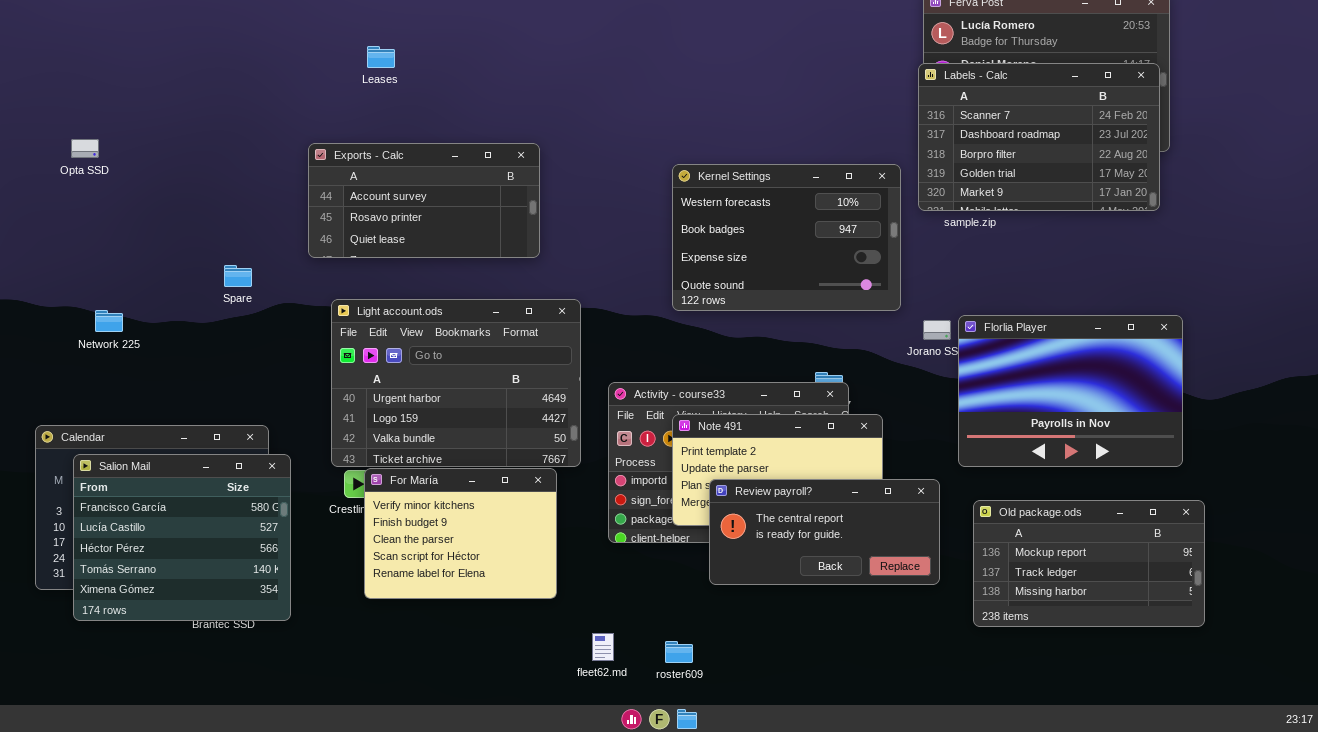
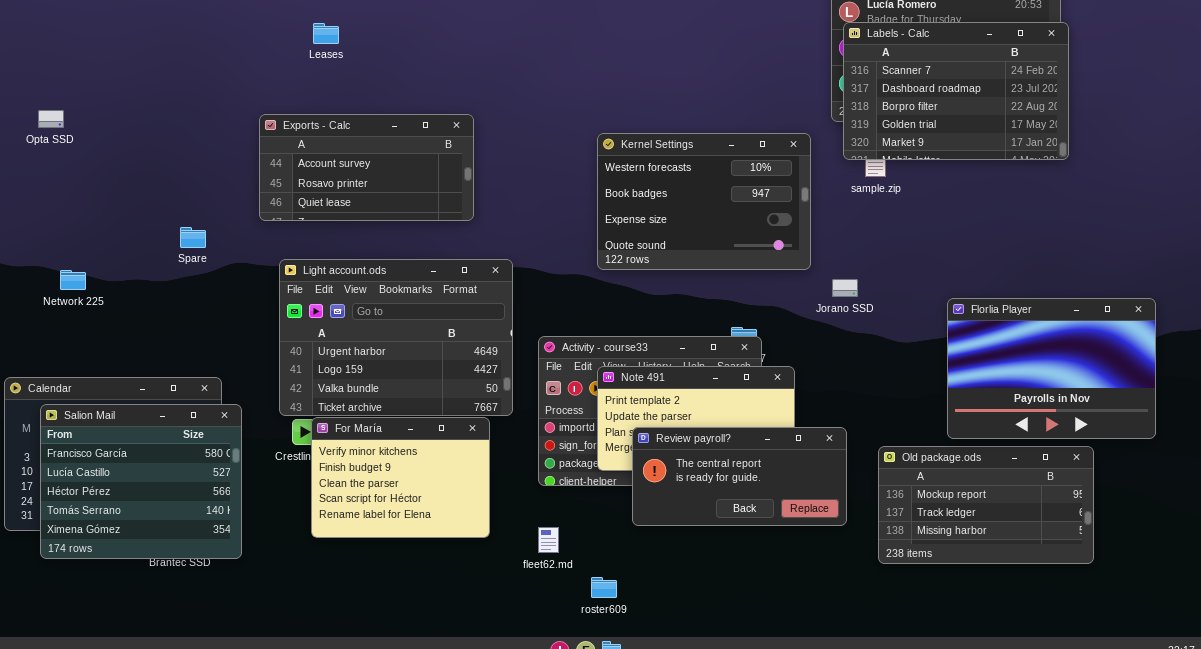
Labels - Calc: [918,63,1160,211] -> [843,22,1069,160], moved
Florlia Player: [958,315,1183,467] -> [947,298,1156,439], moved
fleet62.md: [592,633,614,661] -> [538,527,559,553], moved

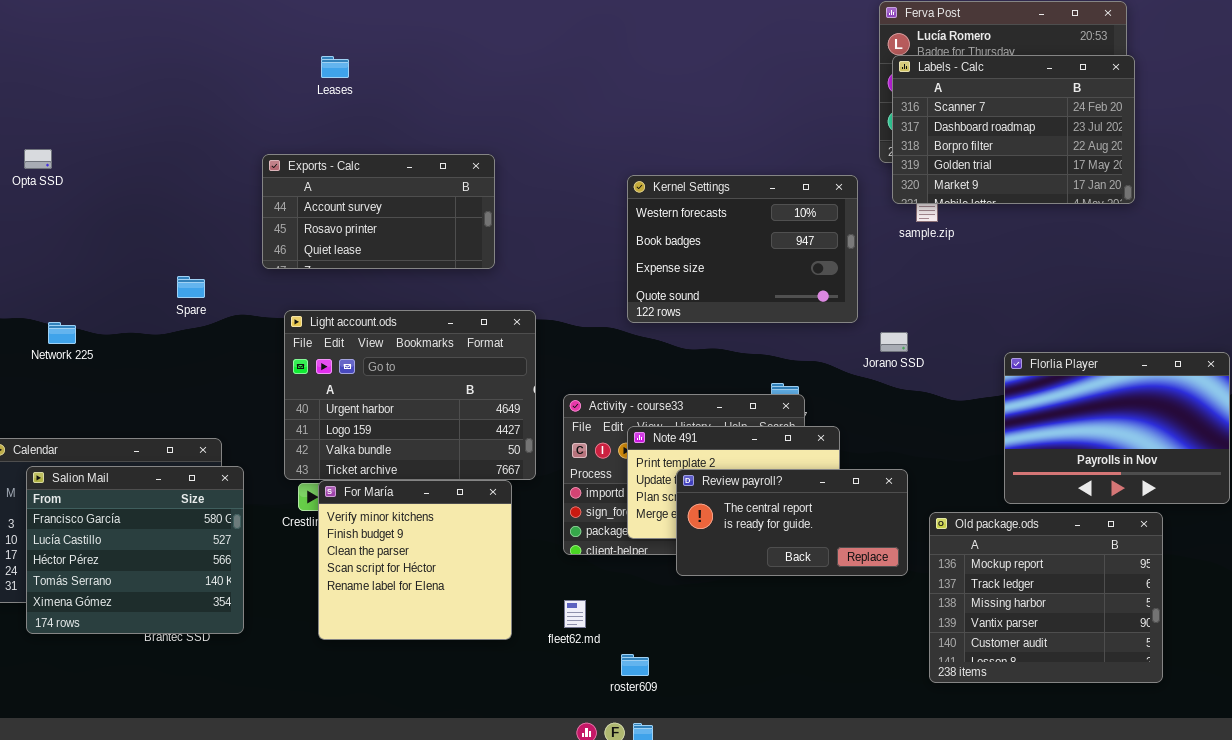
For María: [311,417,490,538] -> [318,480,512,640], resized
Review payroll?: [632,427,847,526] -> [676,469,908,576], moved
Old package.ods: [878,446,1094,564] -> [929,512,1163,683], resized

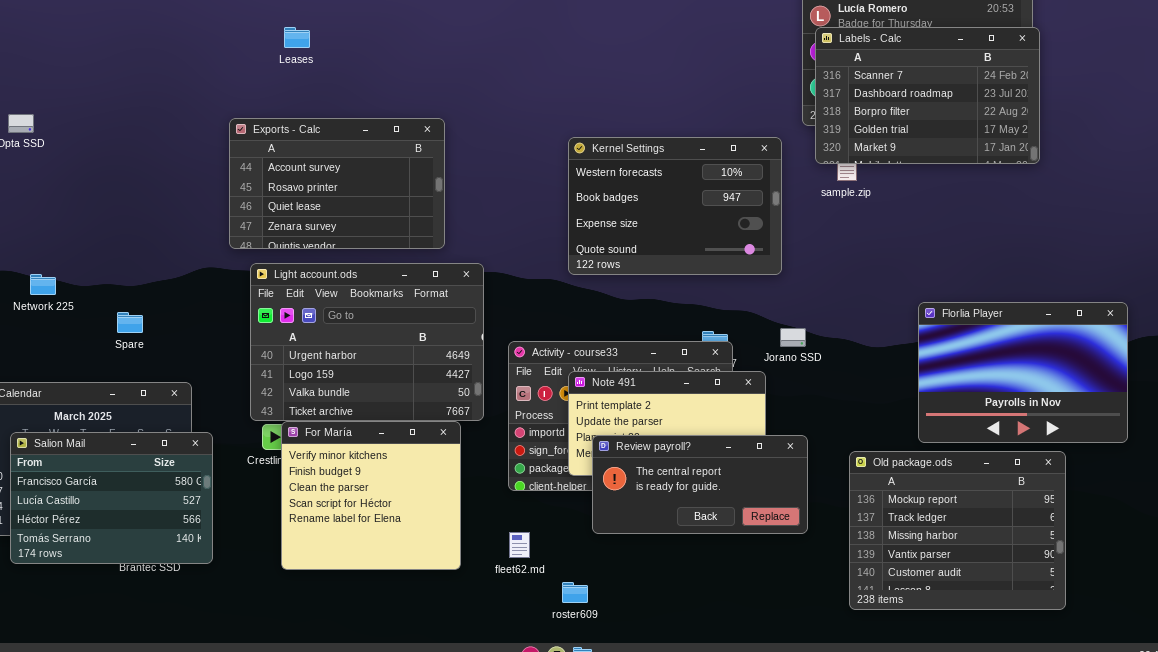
Exports - Calc: [262,154,495,269] -> [229,118,445,249], resized
Spare: [177,276,205,298] -> [117,312,143,333], moved
Jorano SSD: [880,332,908,352] -> [780,328,806,347], moved
Salion Mail: [26,466,244,634] -> [10,432,213,564], resized
Review payroll?: [676,469,908,576] -> [592,435,808,534], moved

